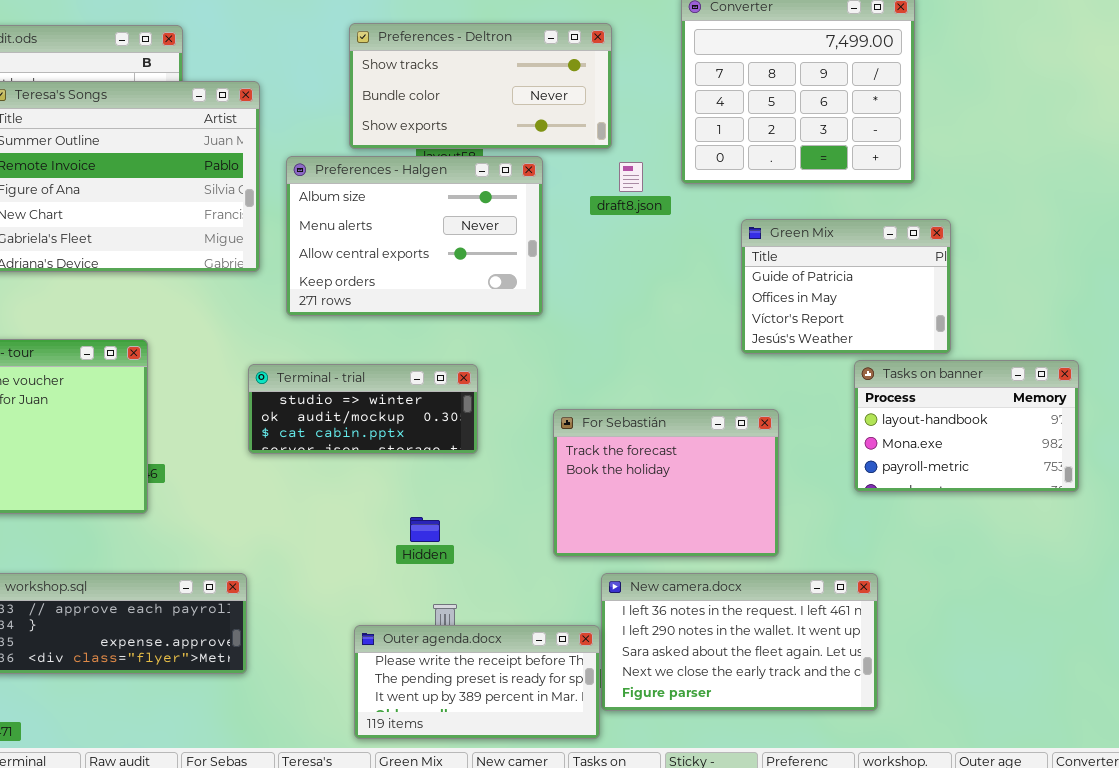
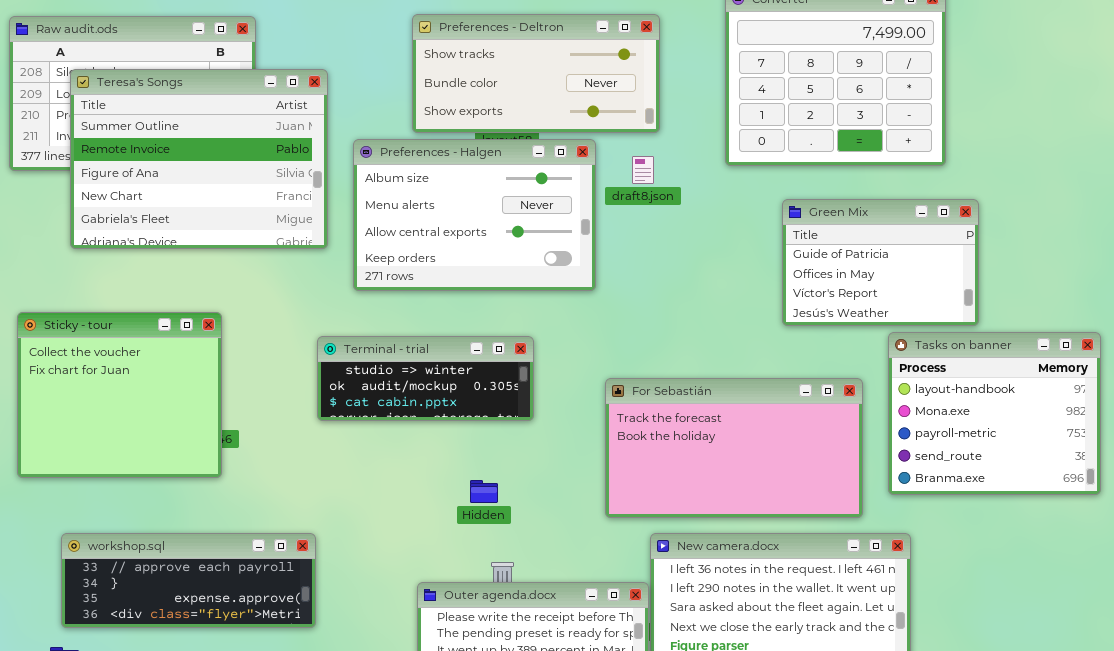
draft8.json: [619,162,643,192] -> [632,156,654,184], moved
Tasks on banner: [854,360,1079,492] -> [888,332,1101,495], resized
For Sebastián: [553,409,779,557] -> [605,378,863,518], resized

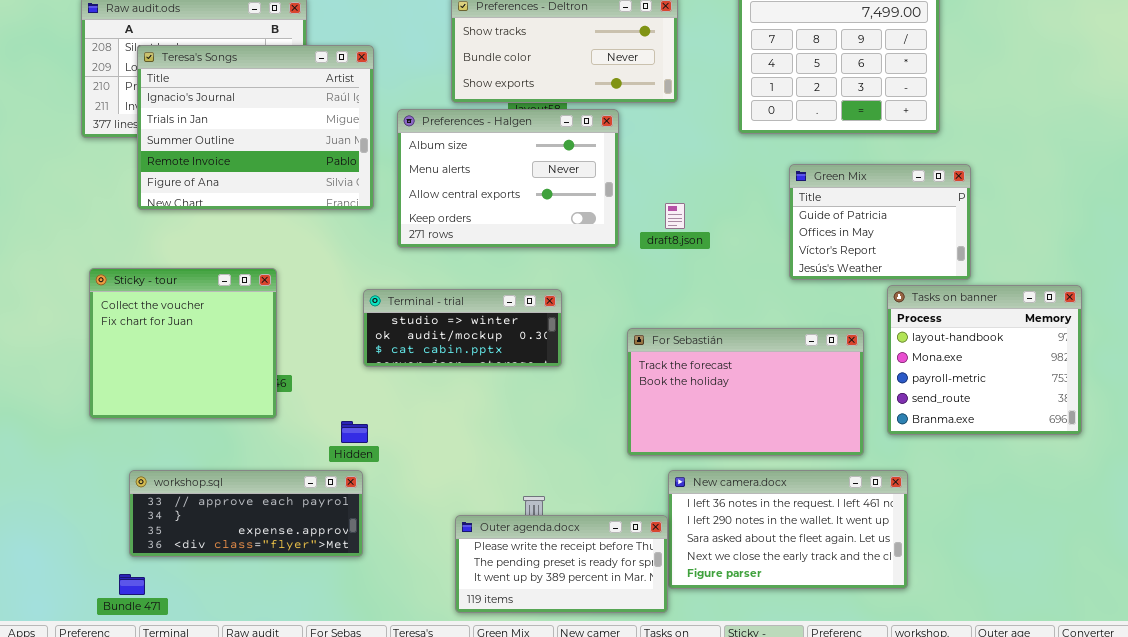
Teresa's Songs: [70,69,328,249] -> [137,45,374,210], scrolled up 2 rows
draft8.json: [632,156,654,184] -> [665,203,685,229], moved
Hidden: [470,480,498,503] -> [341,421,368,443], moved

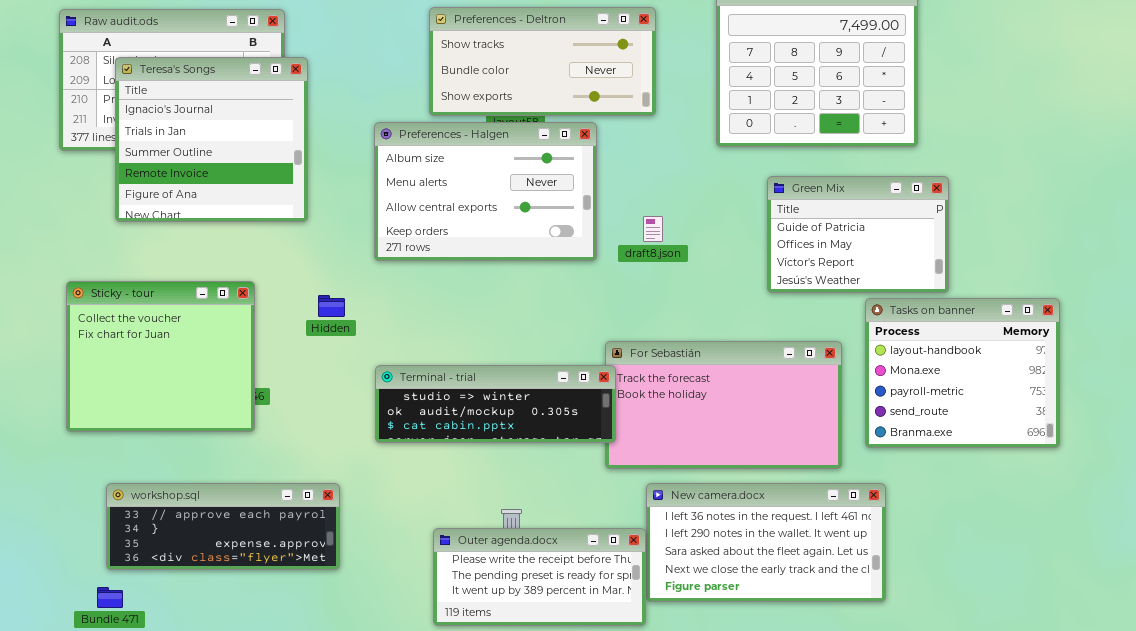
Teresa's Songs: [137,45,374,210] -> [115,57,308,222], resized
Terminal - trial: [363,289,562,367] -> [375,365,616,443], moved, resized
Hidden: [341,421,368,443] -> [318,295,345,317], moved

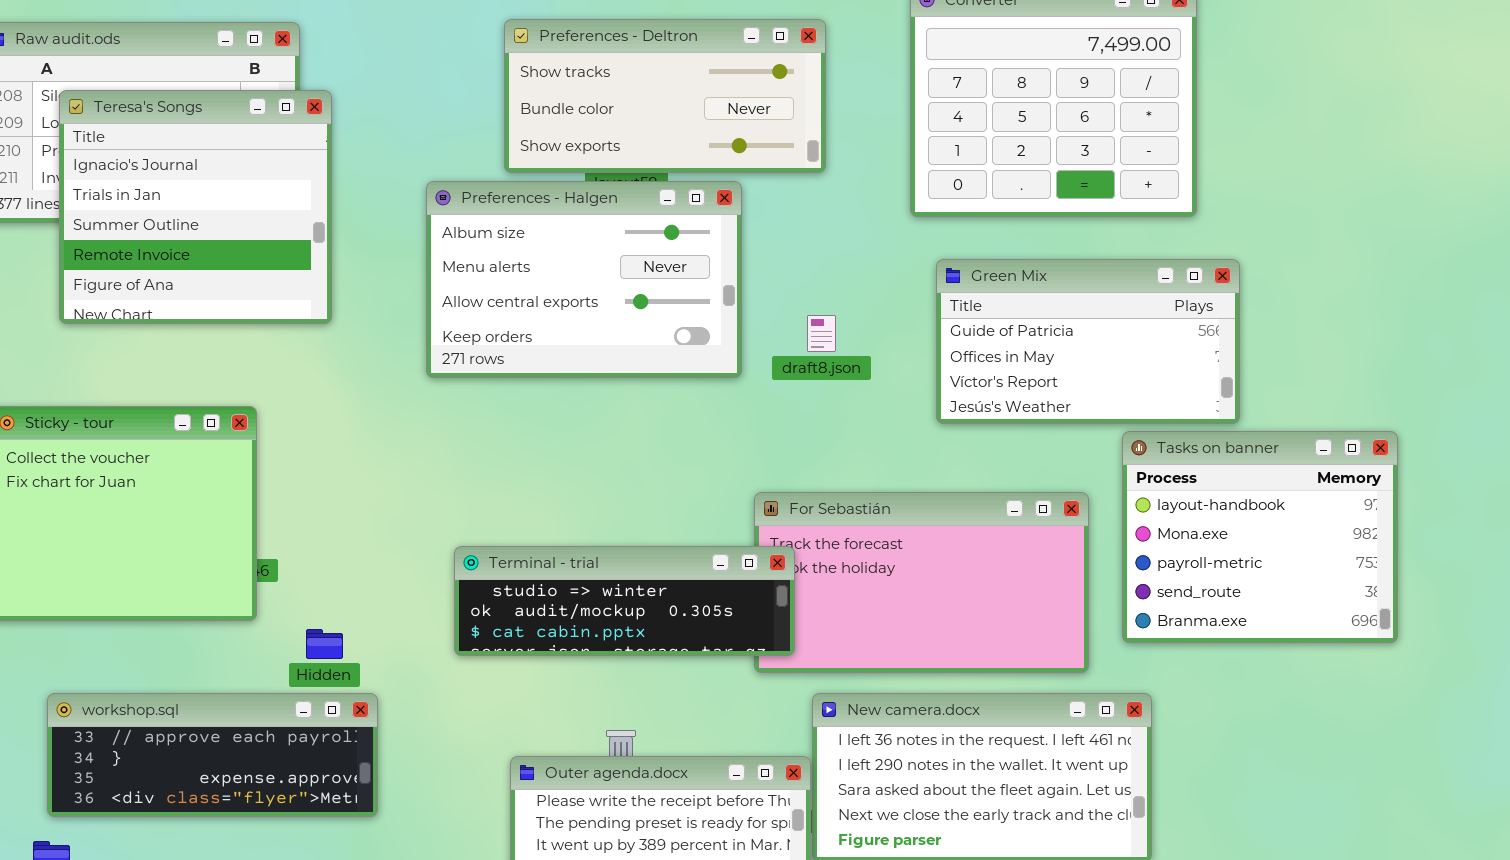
Green Mix: [767,176,949,293] -> [936,259,1240,424], resized
Hidden: [318,295,345,317] -> [306,629,343,659], moved
Terminal - trial: [375,365,616,443] -> [454,546,795,656], moved

